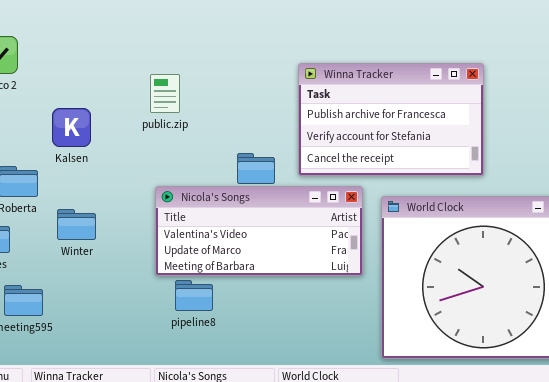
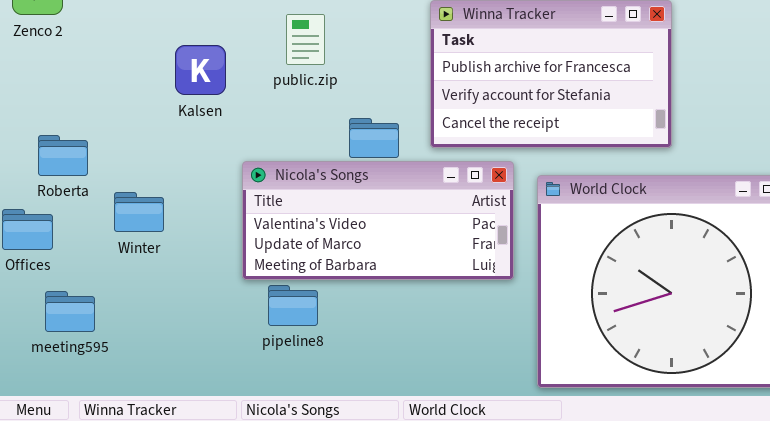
public.zip: [150,74,180,113] -> [286,14,325,65], moved
Kalsen: [52,108,91,147] -> [175,45,226,95], moved

